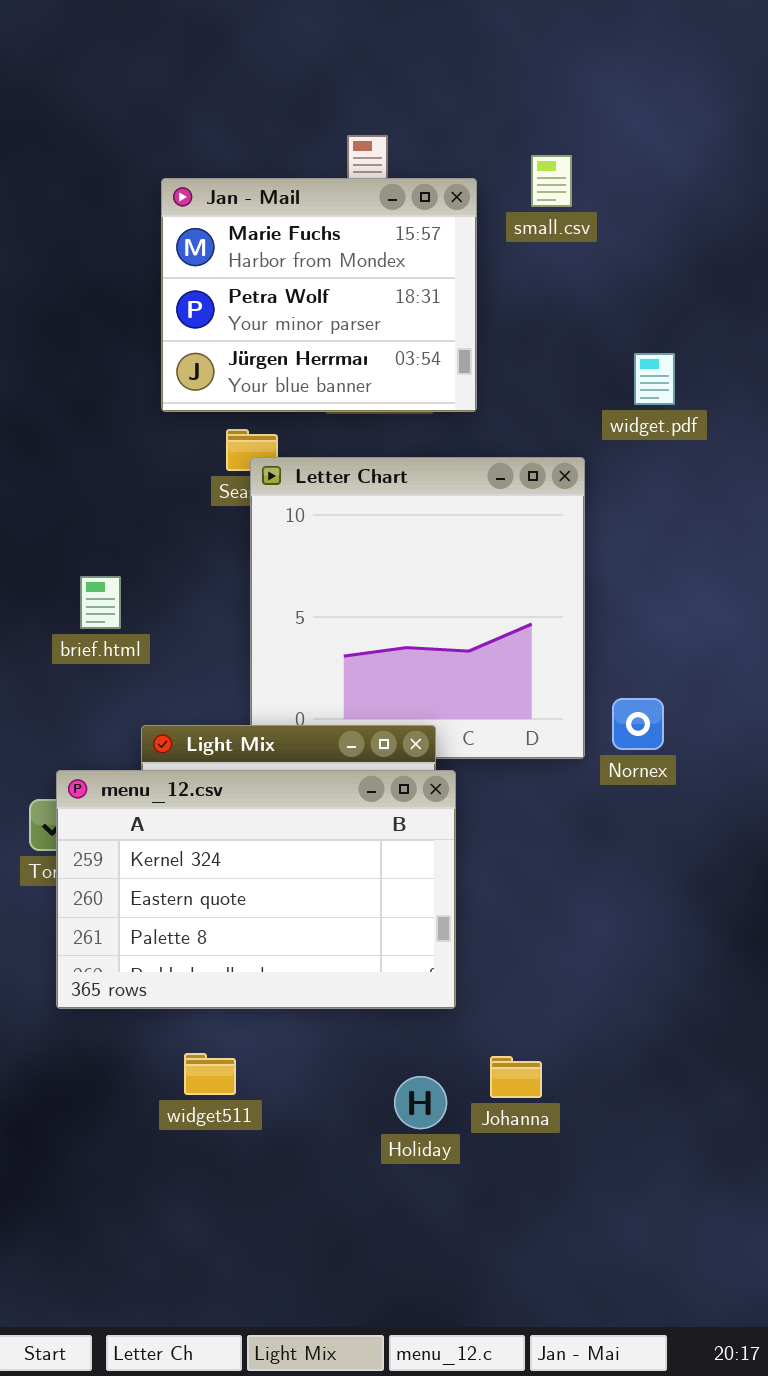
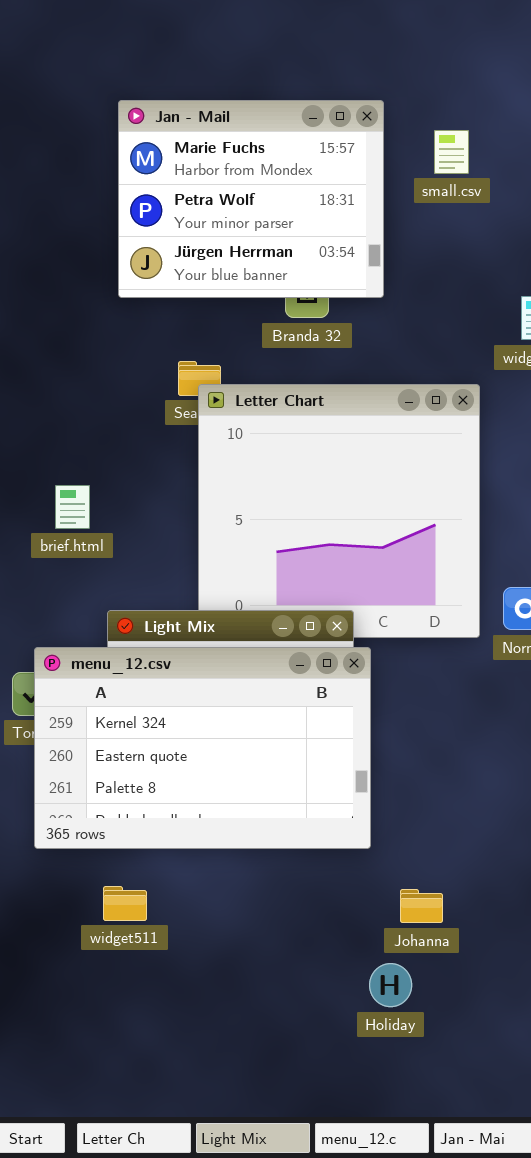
Jan - Mail: [161,178,477,412] -> [118,100,384,298], moved
widget511: [184,1053,236,1095] -> [103,886,147,921], moved
Holiday: [394,1076,447,1129] -> [369,963,412,1007], moved

